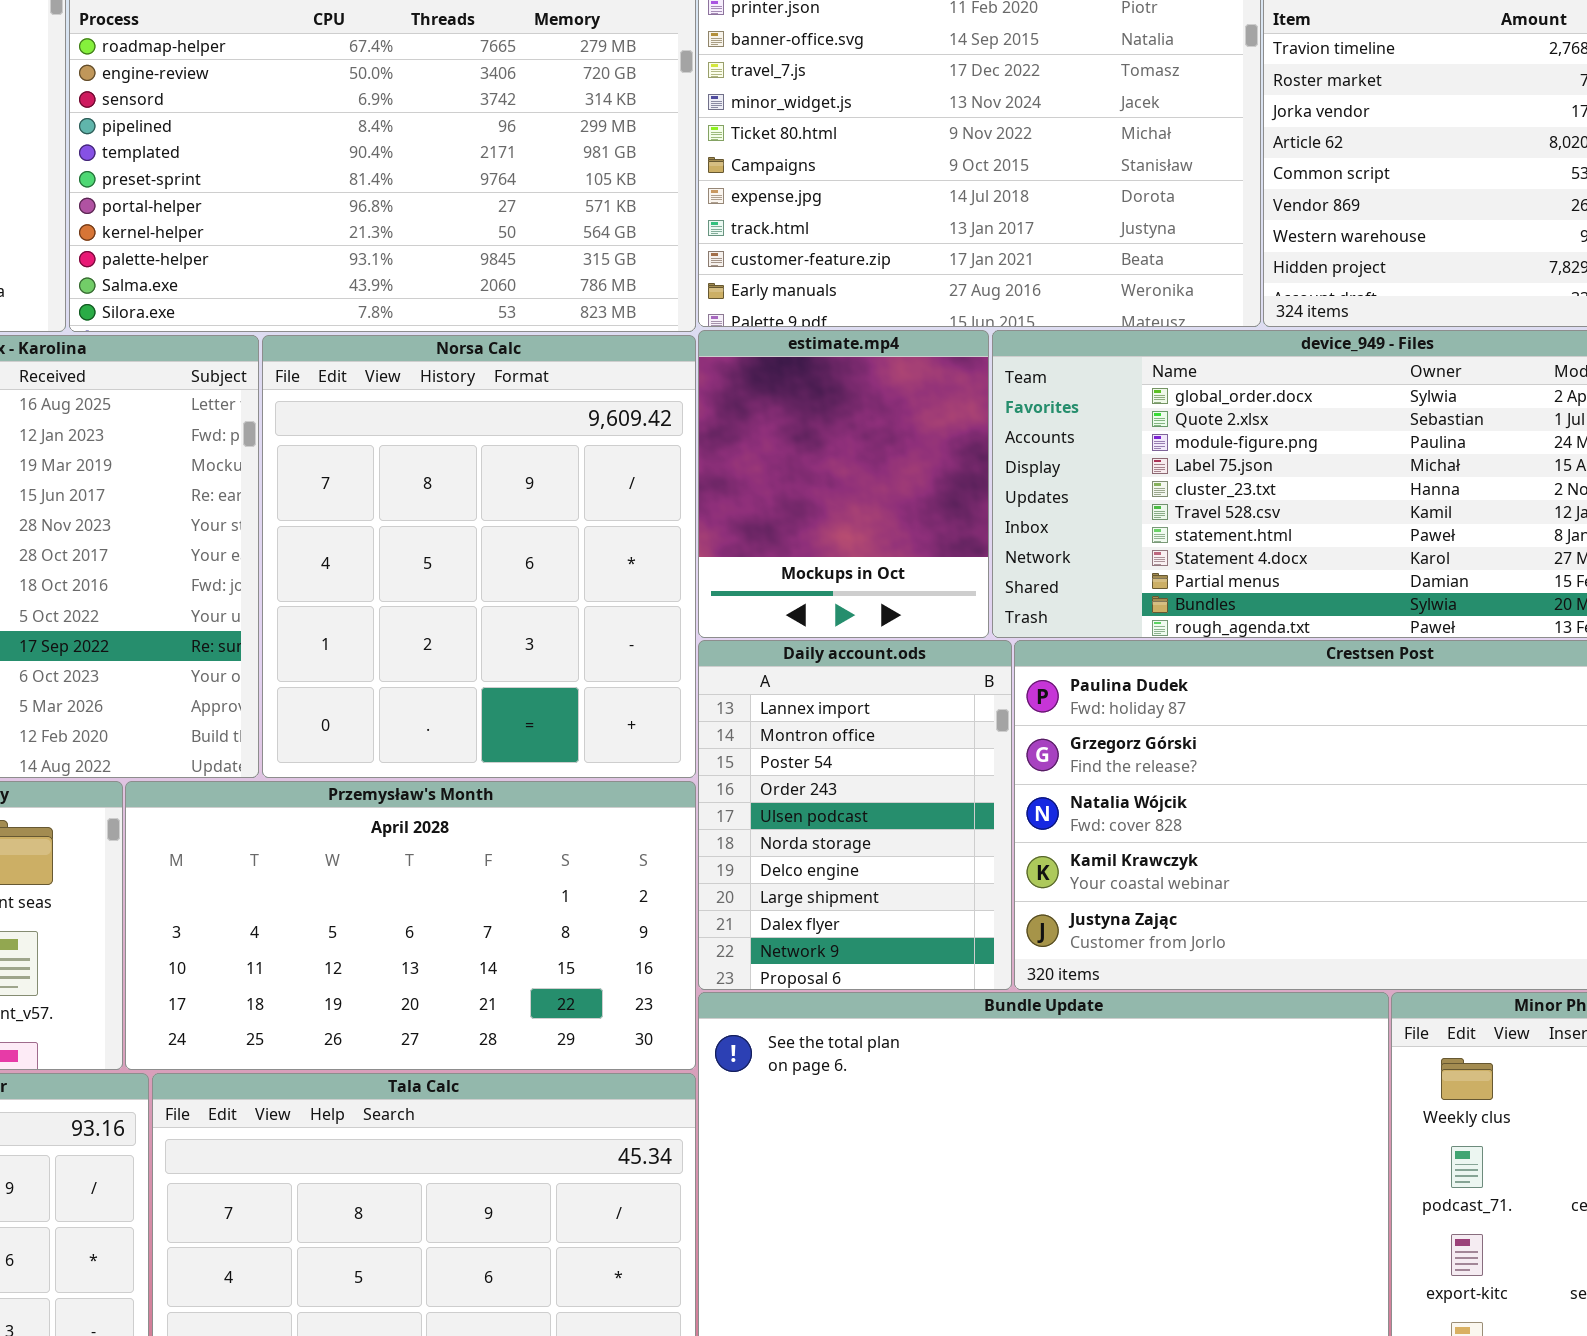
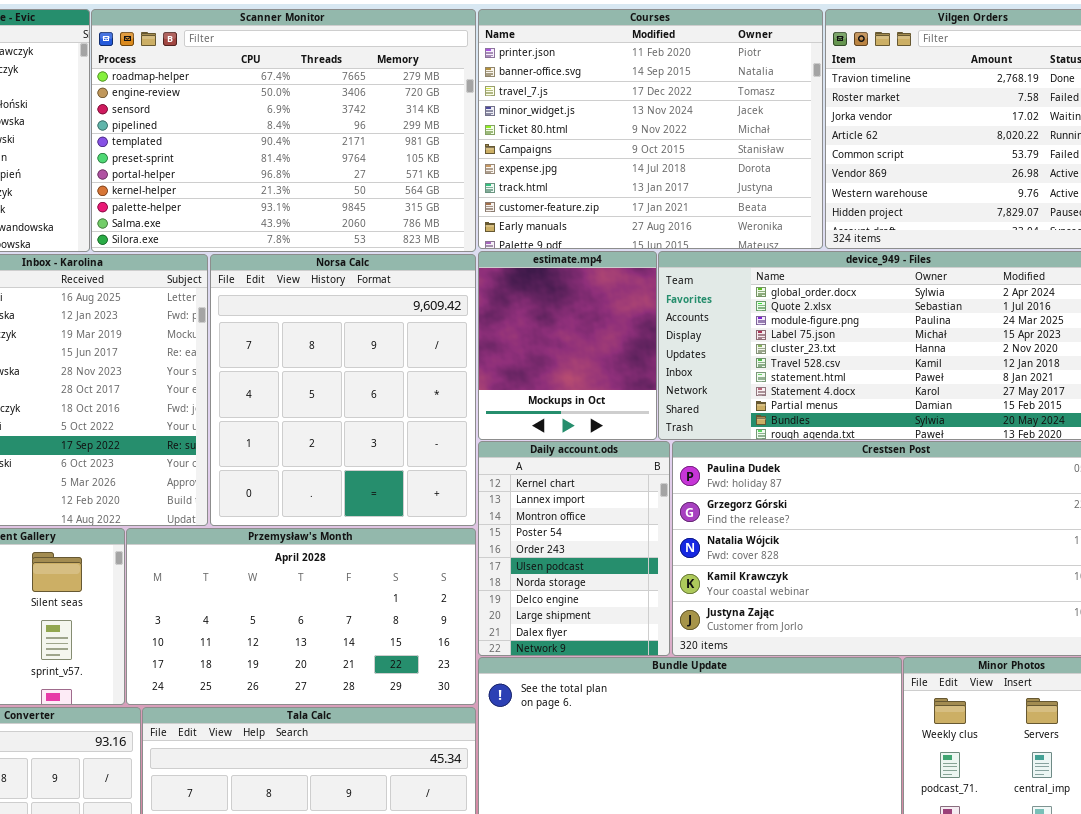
Daily account.ods: [698,640,1012,990] -> [478,441,670,656], scrolled up 1 row

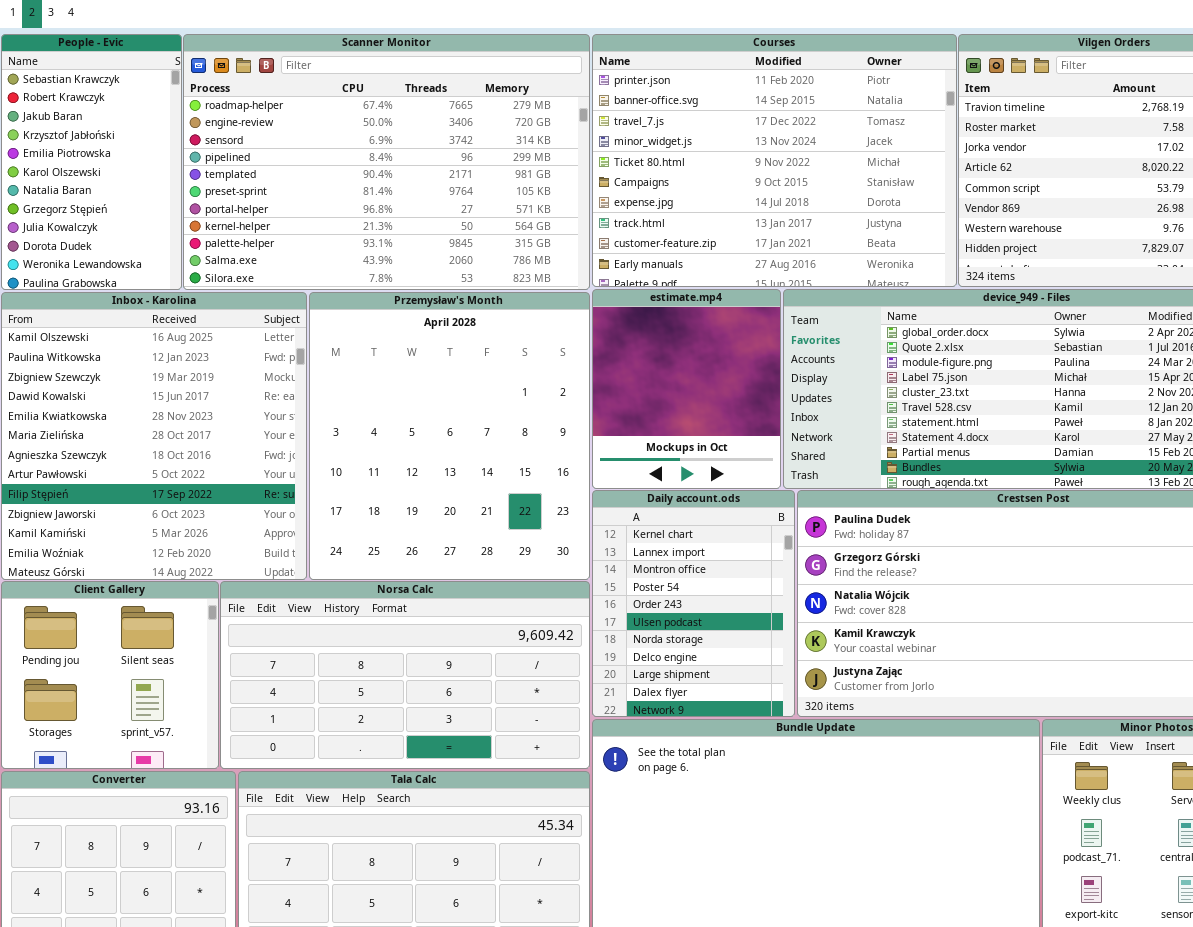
Norsa Calc: [210,254,476,526] -> [220,581,590,769], moved, resized
Przemysław's Month: [126,528,476,705] -> [309,292,590,580], moved, resized

